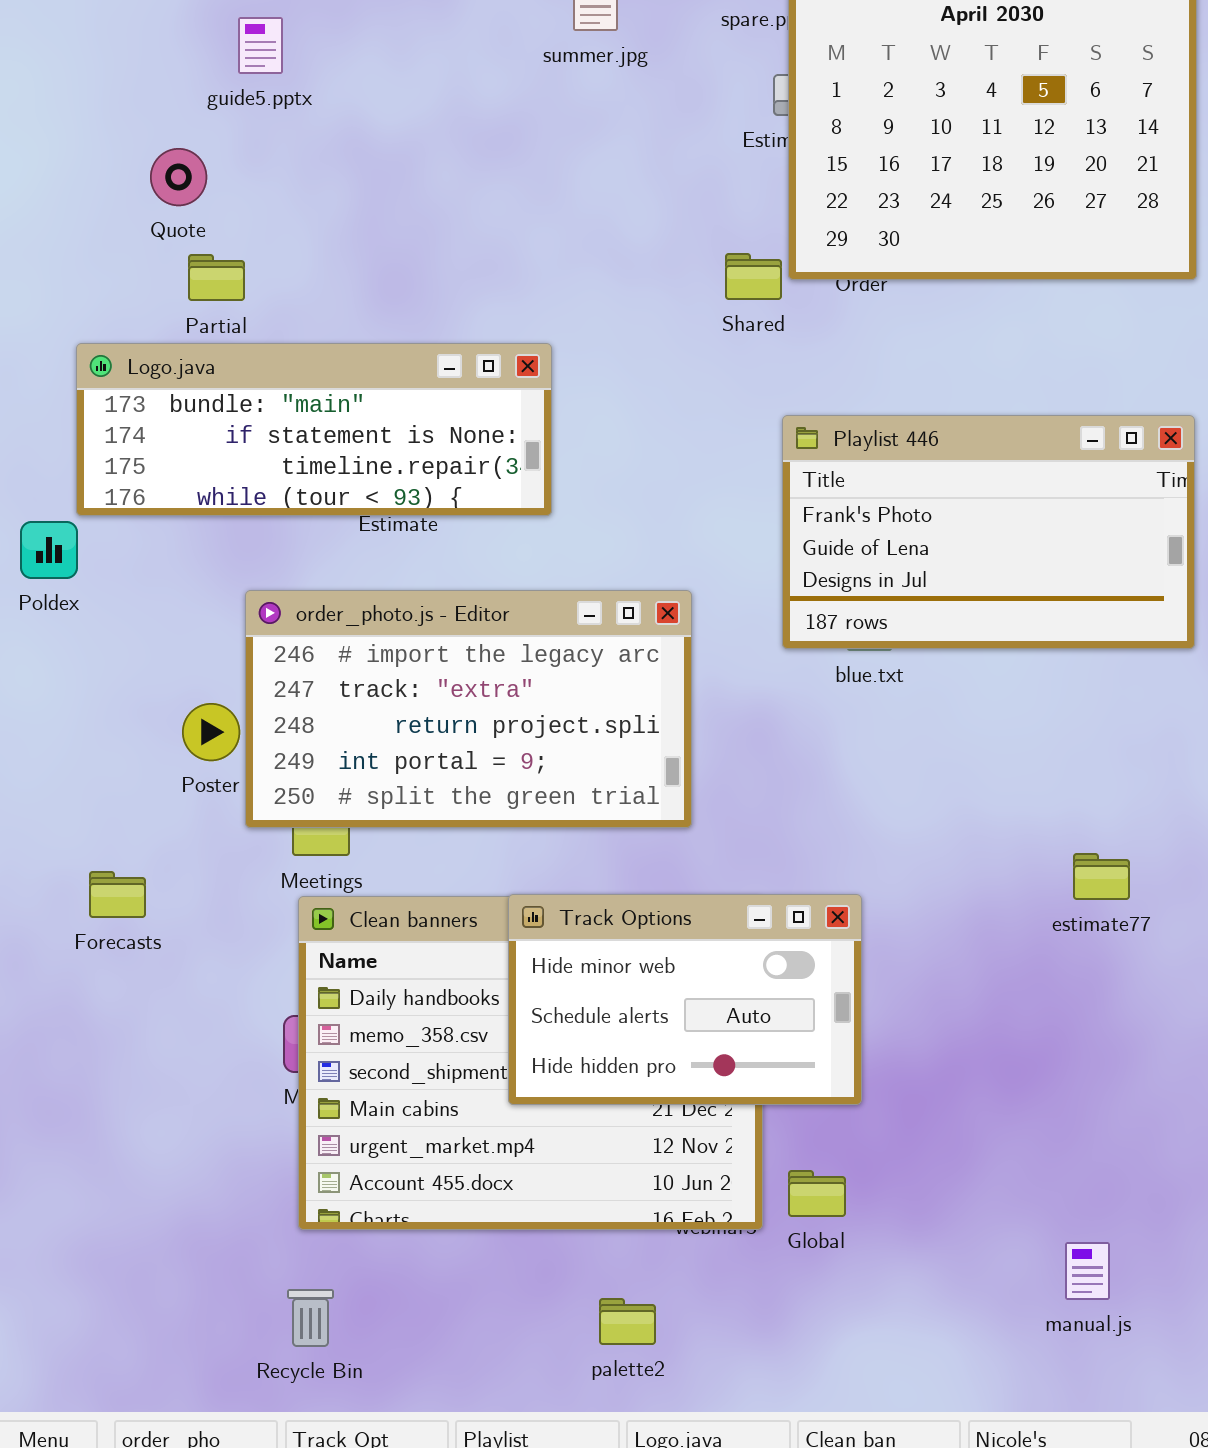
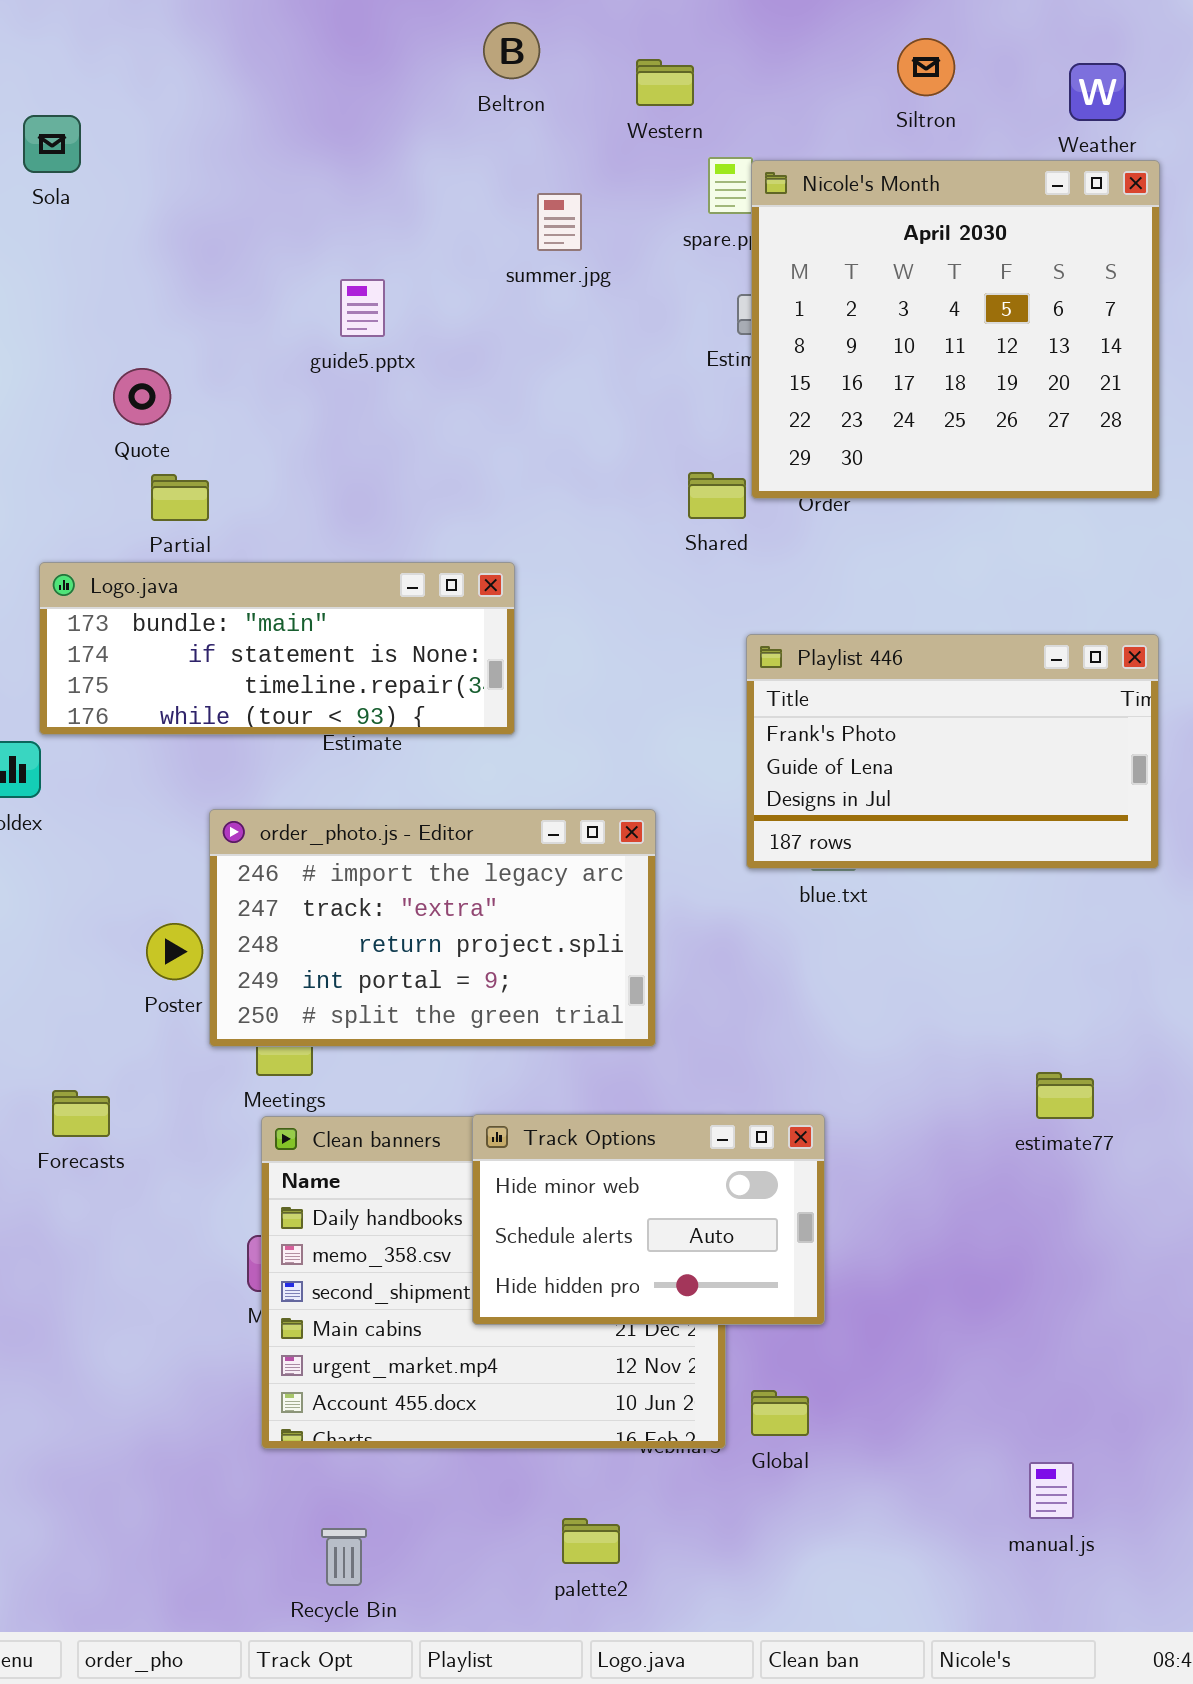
guide5.pptx: [238,17,283,74] -> [340,279,385,337], moved
Recycle Bin: [287,1289,334,1347] -> [321,1528,367,1586], moved

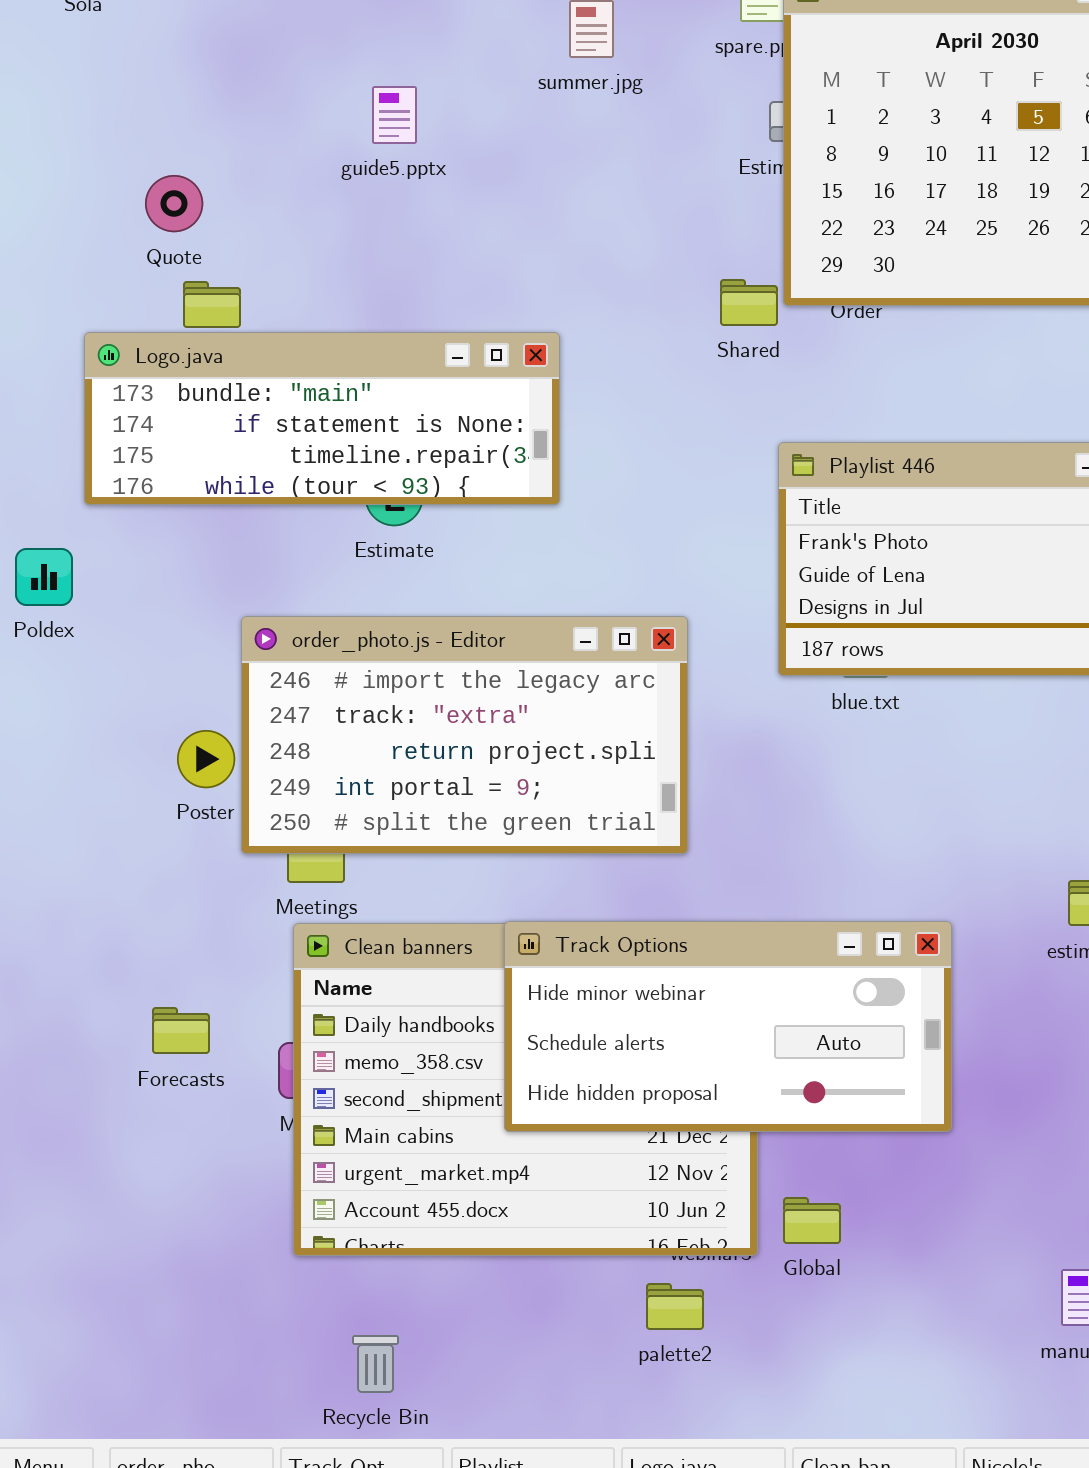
Logo.java: [39,562,515,735] -> [84,332,560,505], moved
Forecasts: [52,1090,110,1137] -> [152,1007,210,1054], moved
Track Options: [472,1114,825,1325] -> [504,921,952,1132], resized
palette2: [562,1518,620,1564] -> [646,1283,704,1330], moved

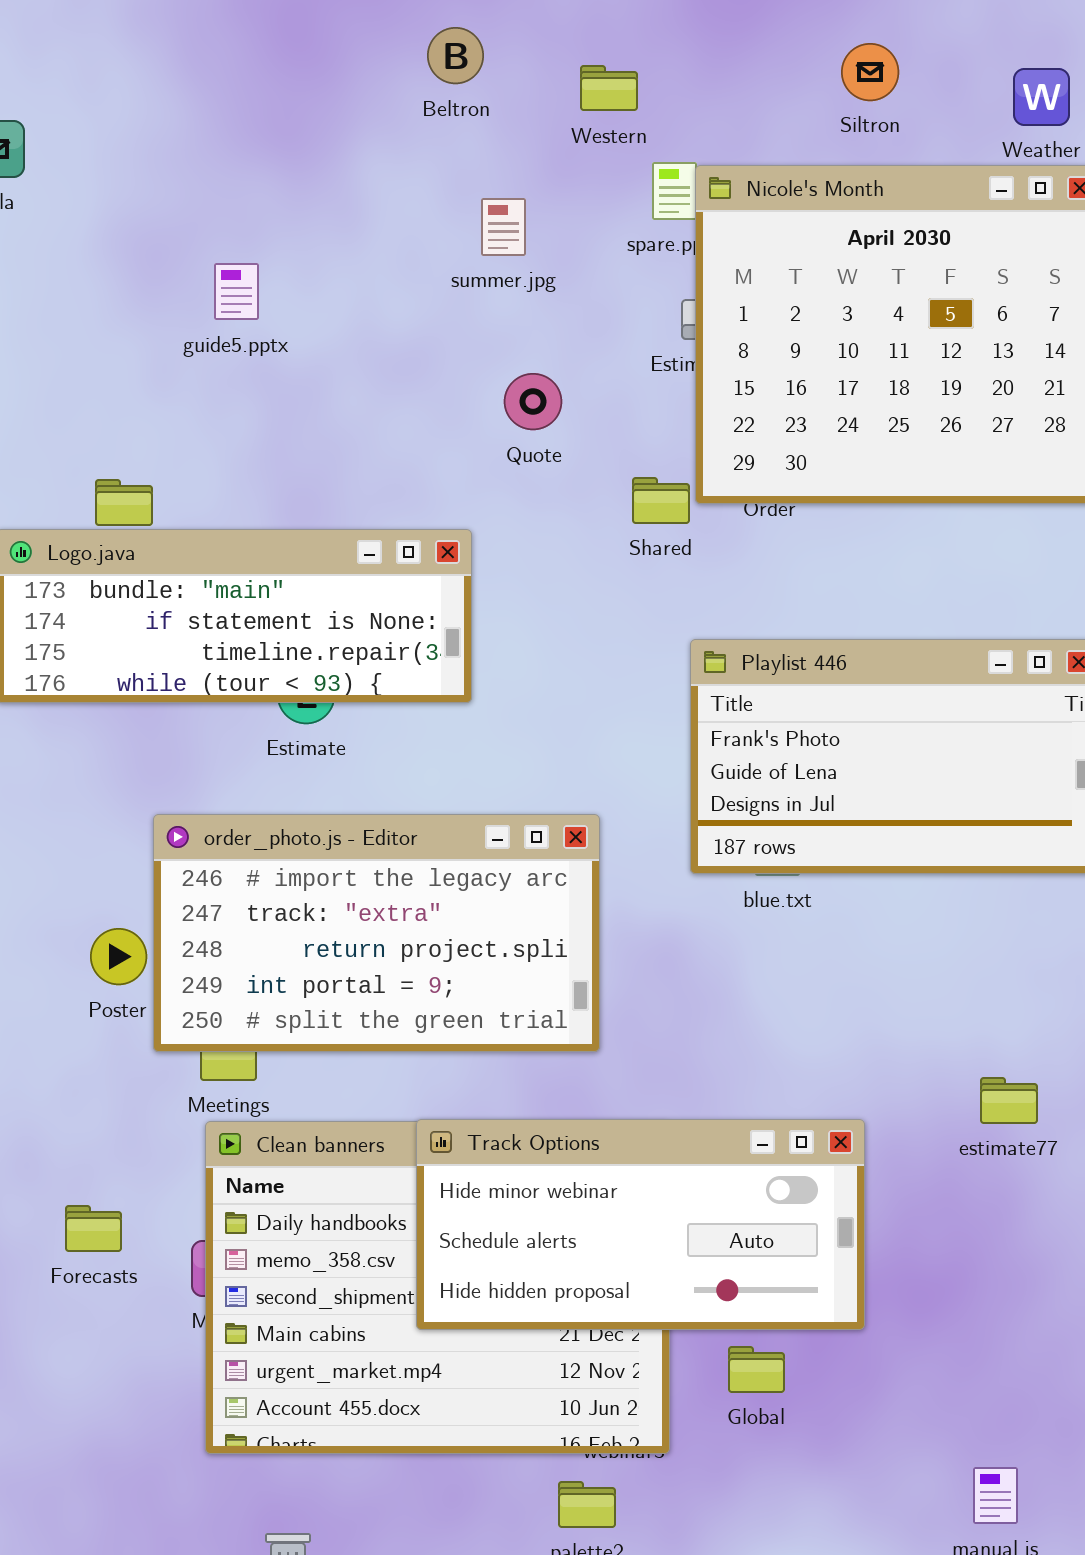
guide5.pptx: [372,86,417,144] -> [214,263,259,320], moved
Quote: [145,175,203,232] -> [504,373,562,430], moved
Global: [783,1197,841,1244] -> [728,1346,785,1393], moved

